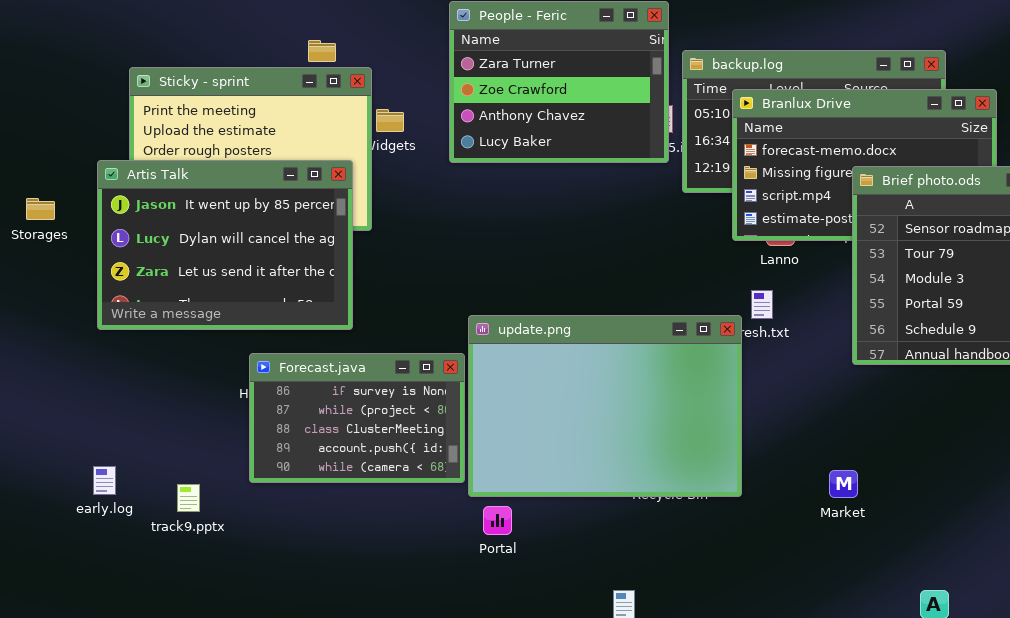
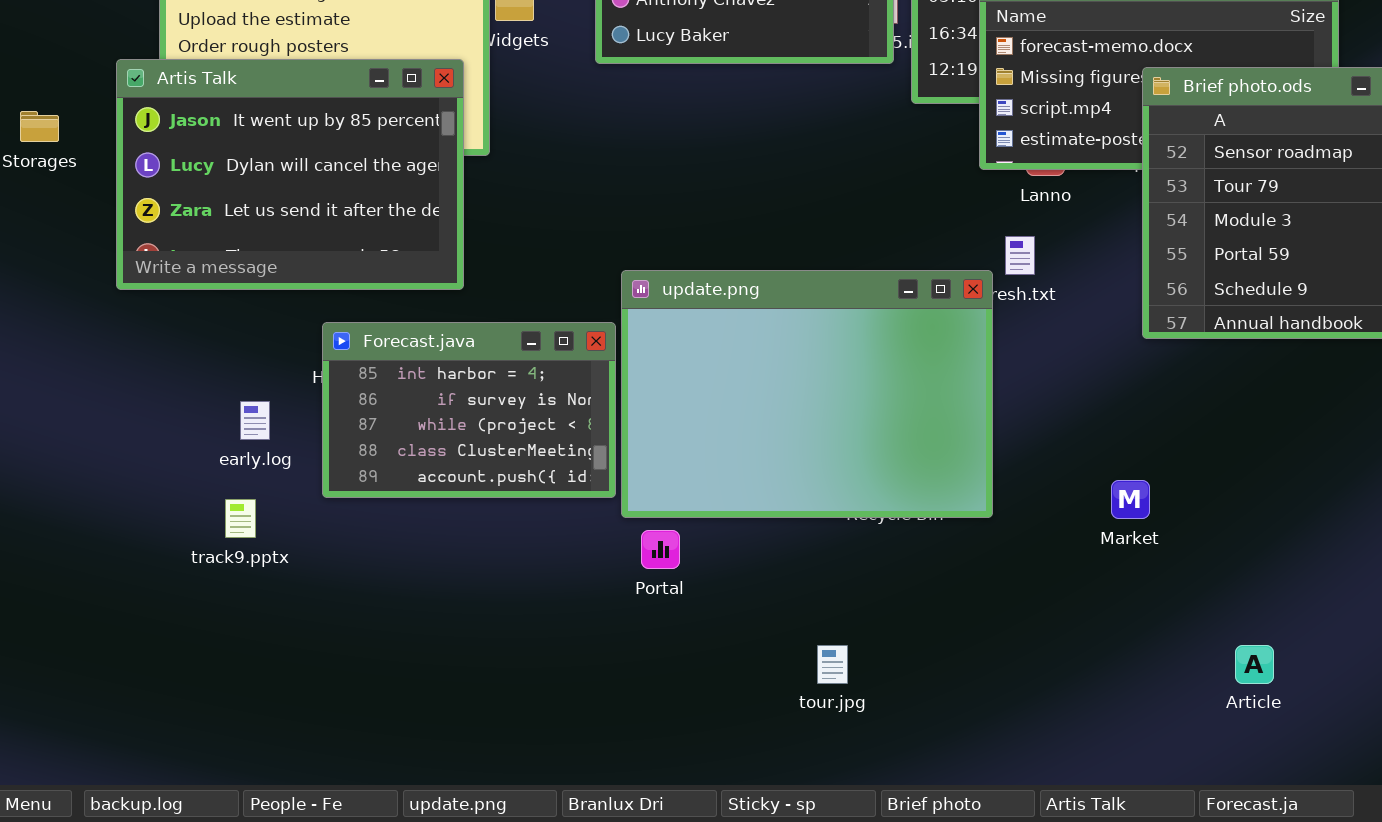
Forecast.java: [249,353,465,483] -> [322,322,616,498], scrolled up 1 row
early.log: [93,466,116,495] -> [240,401,270,440], moved

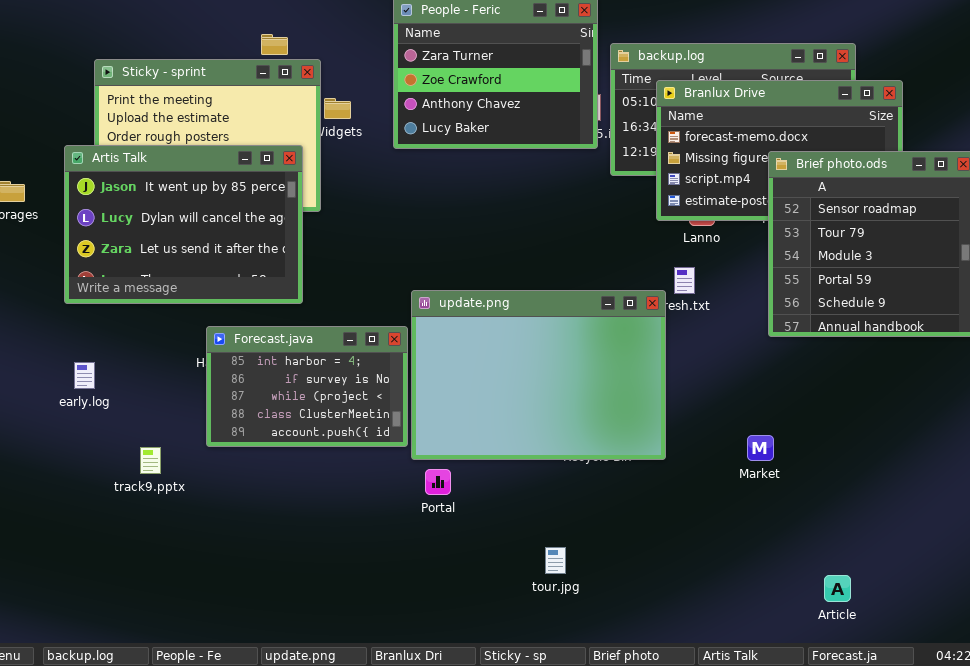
early.log: [240,401,270,440] -> [74,362,95,389], moved
Article: [1235,645,1274,684] -> [824,575,851,602], moved

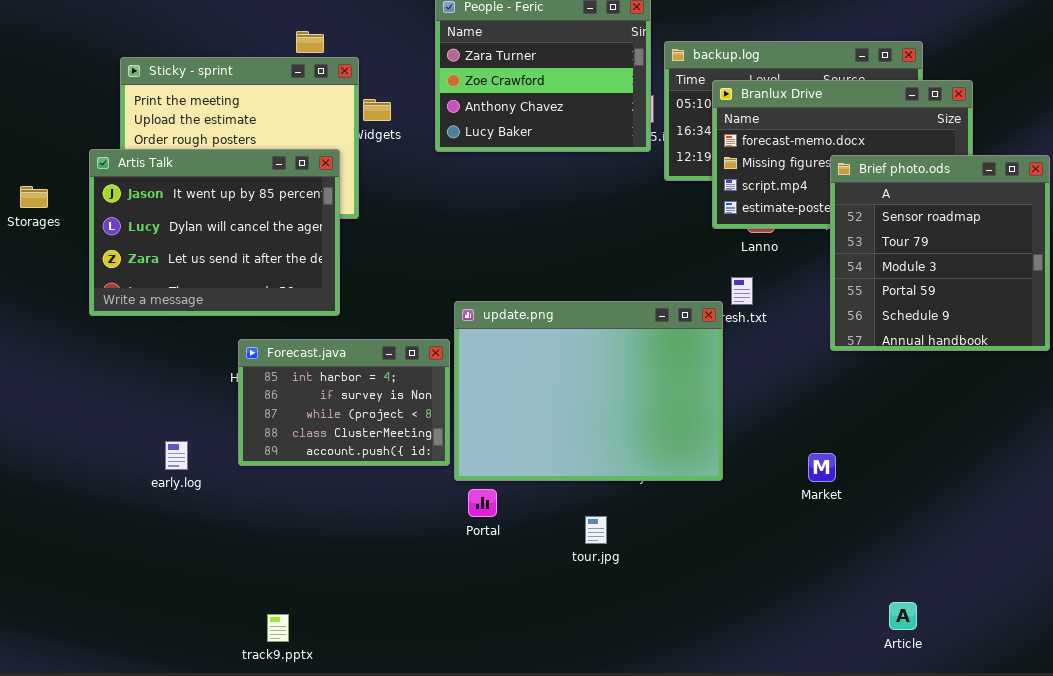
early.log: [74,362,95,389] -> [165,441,188,470], moved
track9.pptx: [140,447,161,474] -> [267,614,289,642], moved
tour.jpg: [545,547,566,574] -> [585,516,607,544], moved

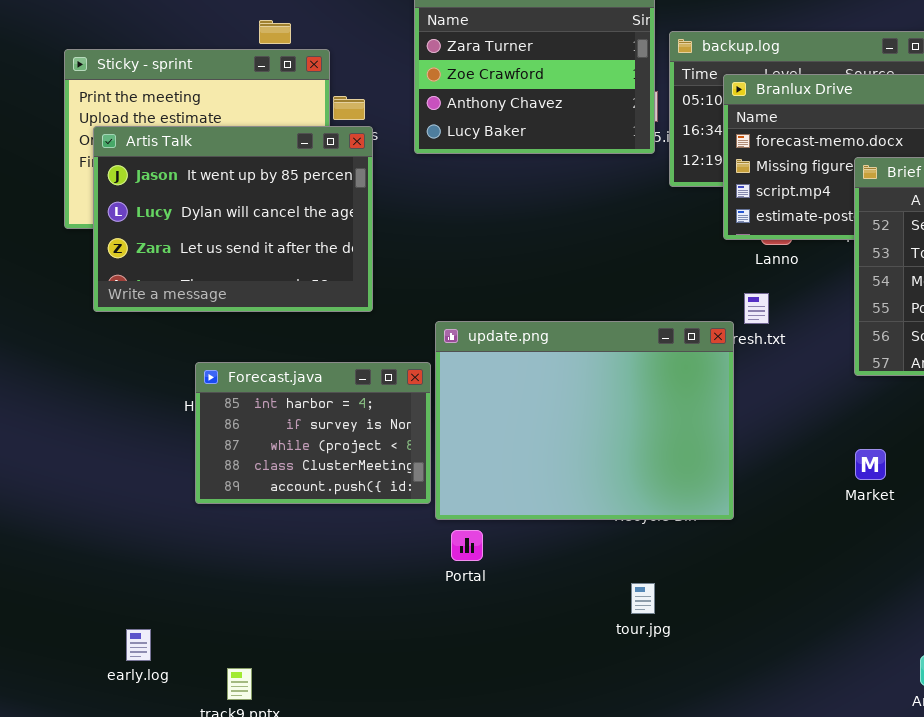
Artis Talk: [89,149,340,316] -> [93,126,373,312], moved
early.log: [165,441,188,470] -> [126,629,151,661], moved
Market: [808,453,836,482] -> [855,449,886,480], moved
tour.jpg: [585,516,607,544] -> [631,583,655,614], moved

